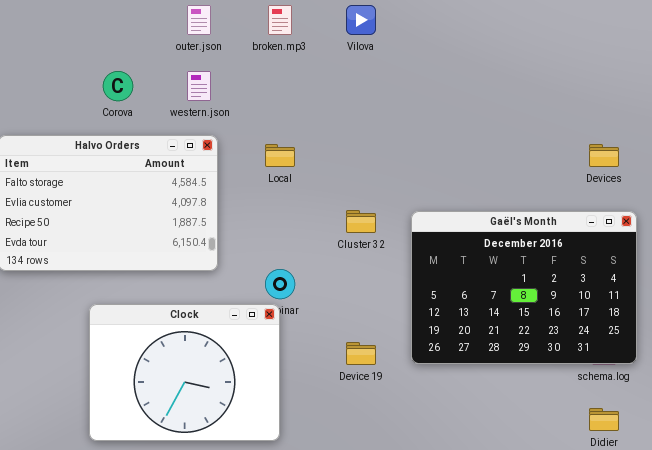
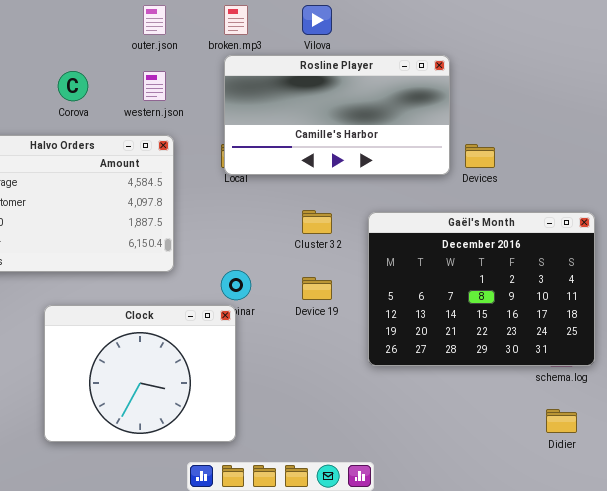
Rosline Player: none -> [224,55,450,175], opened
Devices: [589,144,619,167] -> [465,144,495,168], moved
Device 19: [346,342,376,365] -> [302,277,332,300], moved

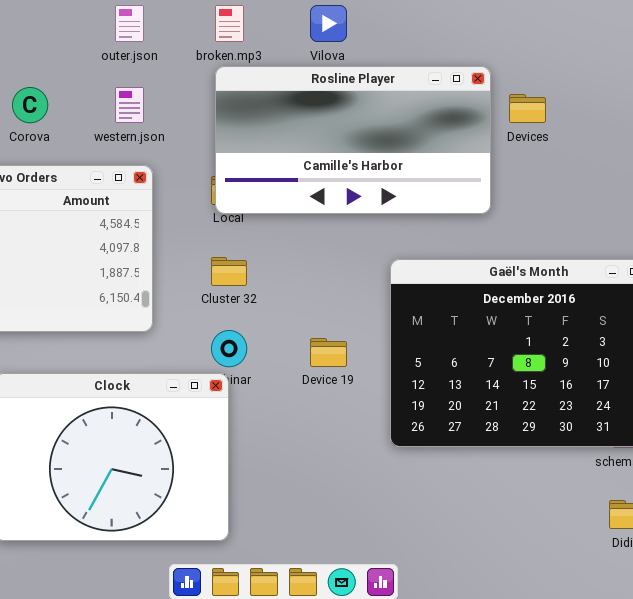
Devices: [465,144,495,168] -> [509,94,546,123], moved
Cluster 32: [302,210,332,234] -> [211,257,247,286], moved

